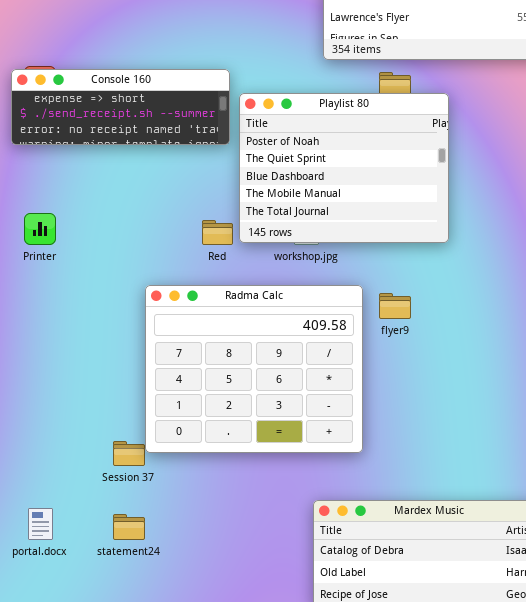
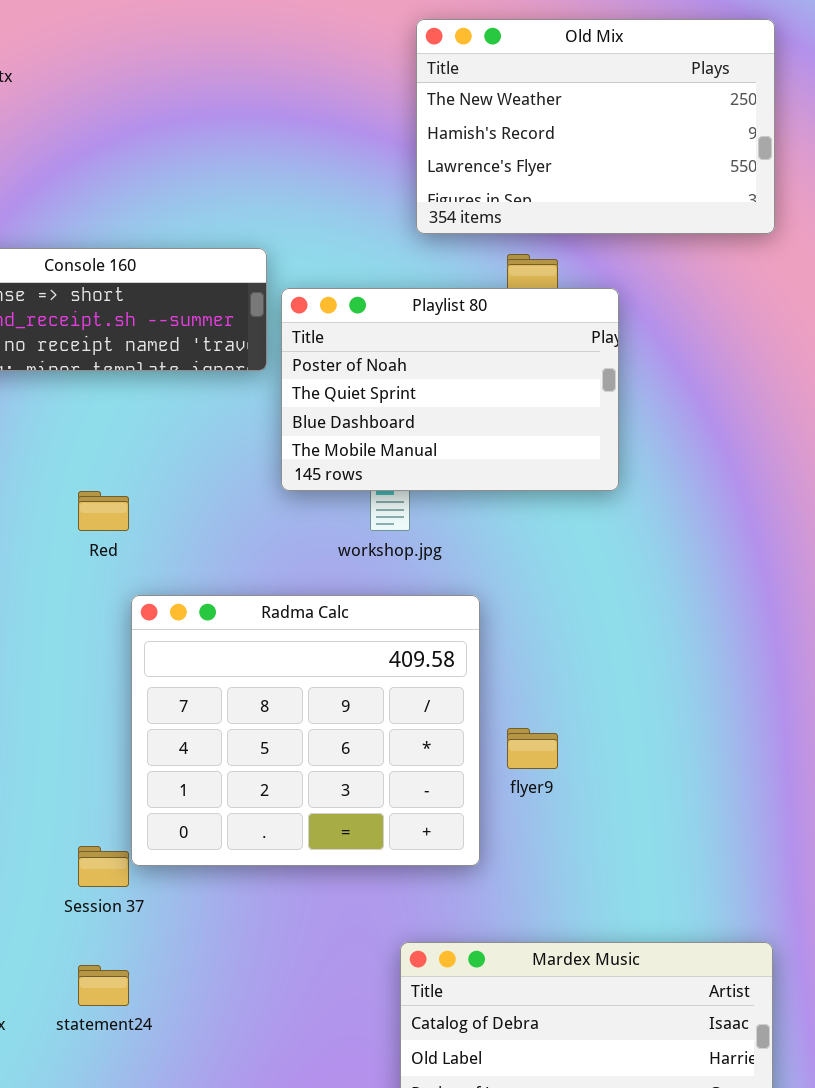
Playlist 80: [239,93,449,243] -> [281,288,619,491], resized
Red: [202,220,233,245] -> [78,491,129,531], moved
flyer9: [379,293,411,319] -> [507,728,558,769], moved

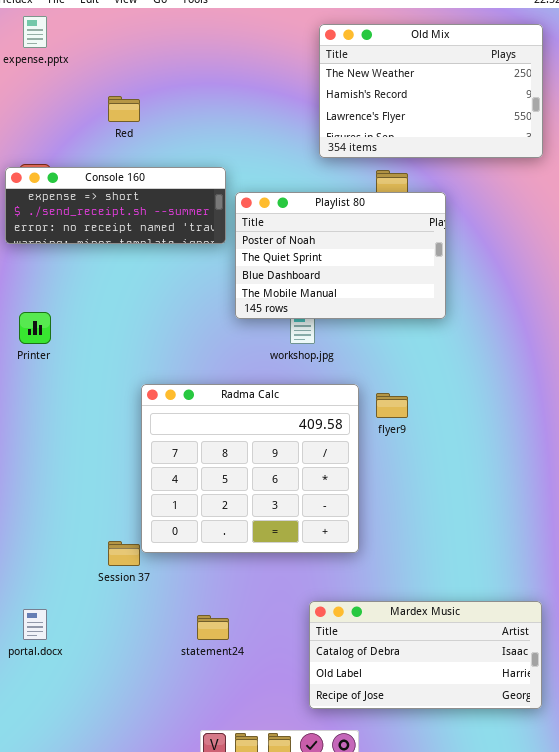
Red: [78,491,129,531] -> [108,96,140,122], moved
flyer9: [507,728,558,769] -> [376,393,408,418], moved
statement24: [78,965,129,1006] -> [197,615,229,640], moved

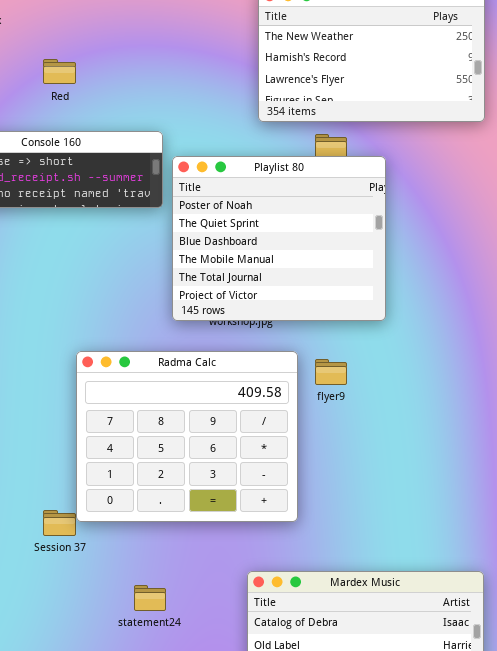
Playlist 80: [235,192,446,319] -> [172,156,386,321], resized

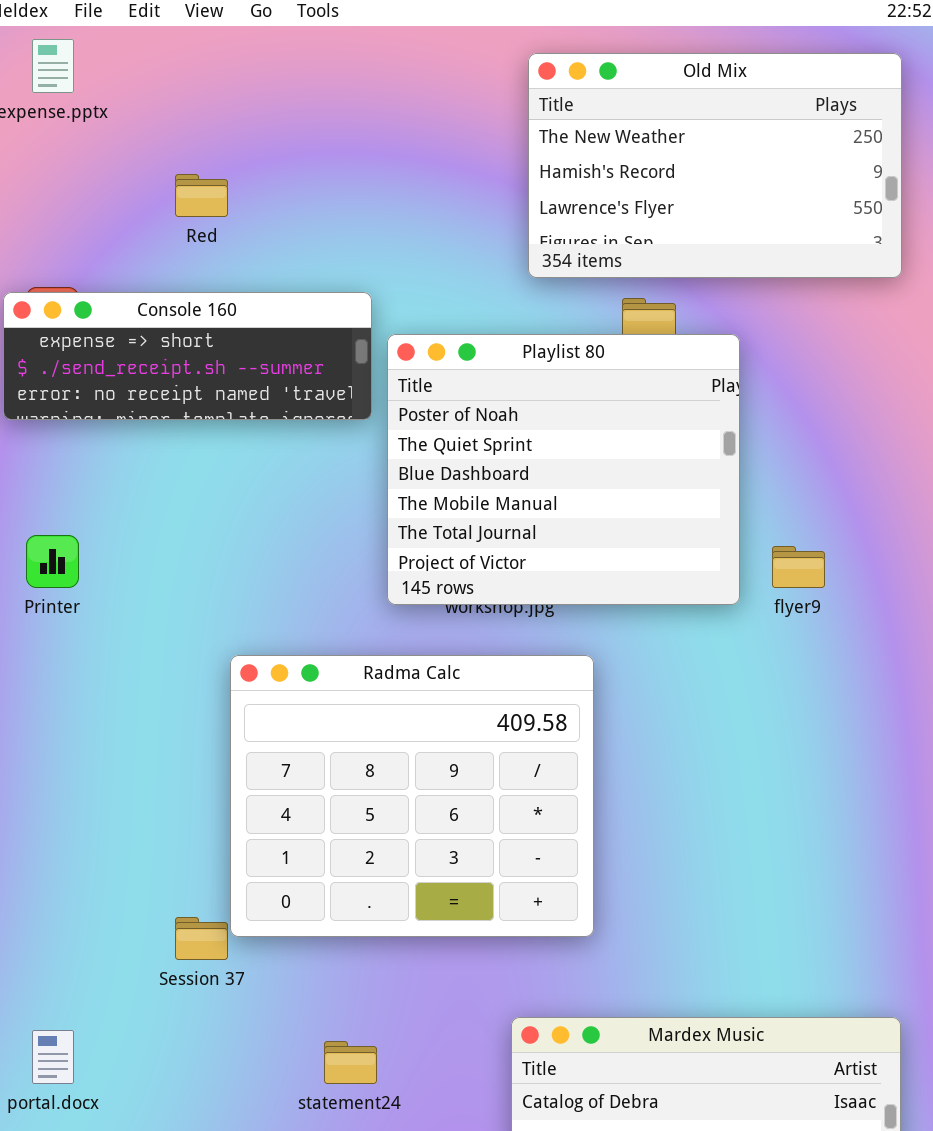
flyer9: [315,359,347,385] -> [772,546,825,588], moved

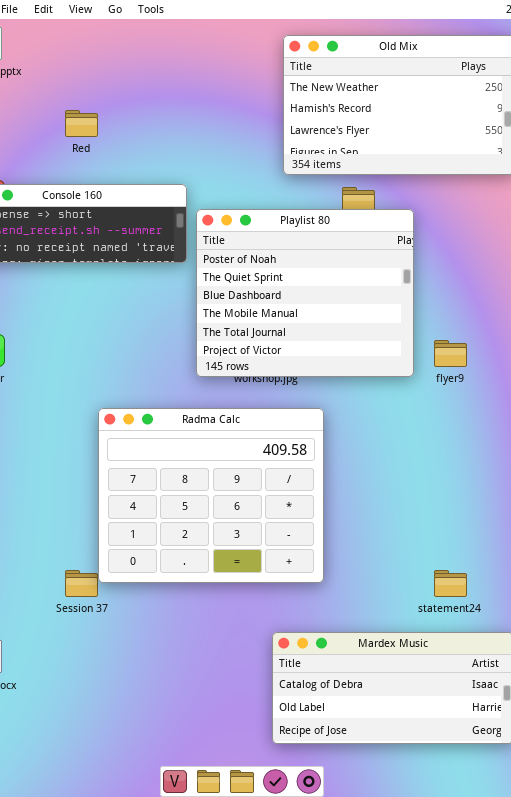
statement24: [324,1041,377,1084] -> [434,570,467,597], moved

